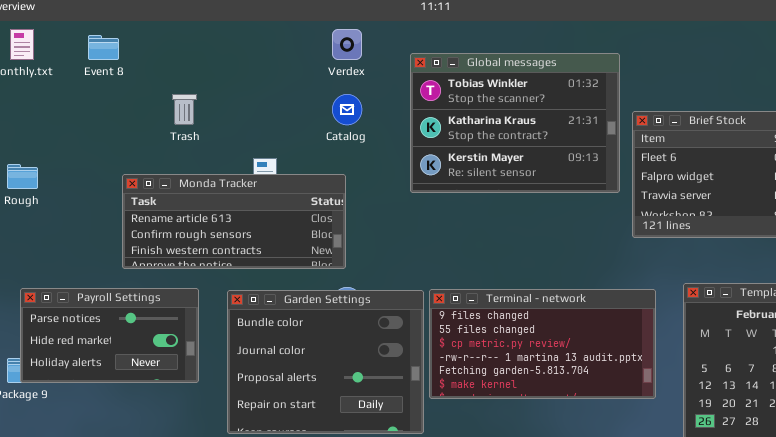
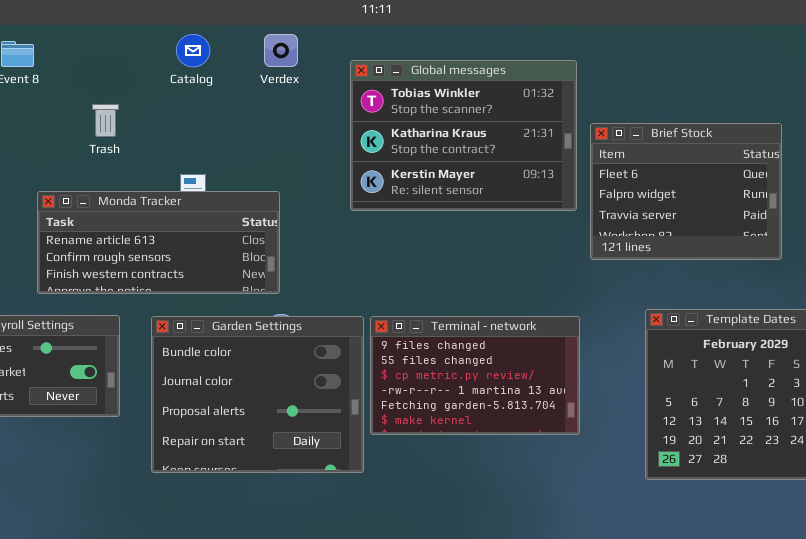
Catalog: [332,94,362,125] -> [176,34,210,67], moved
Terminal - network: [429,289,656,399] -> [370,316,580,435], resized

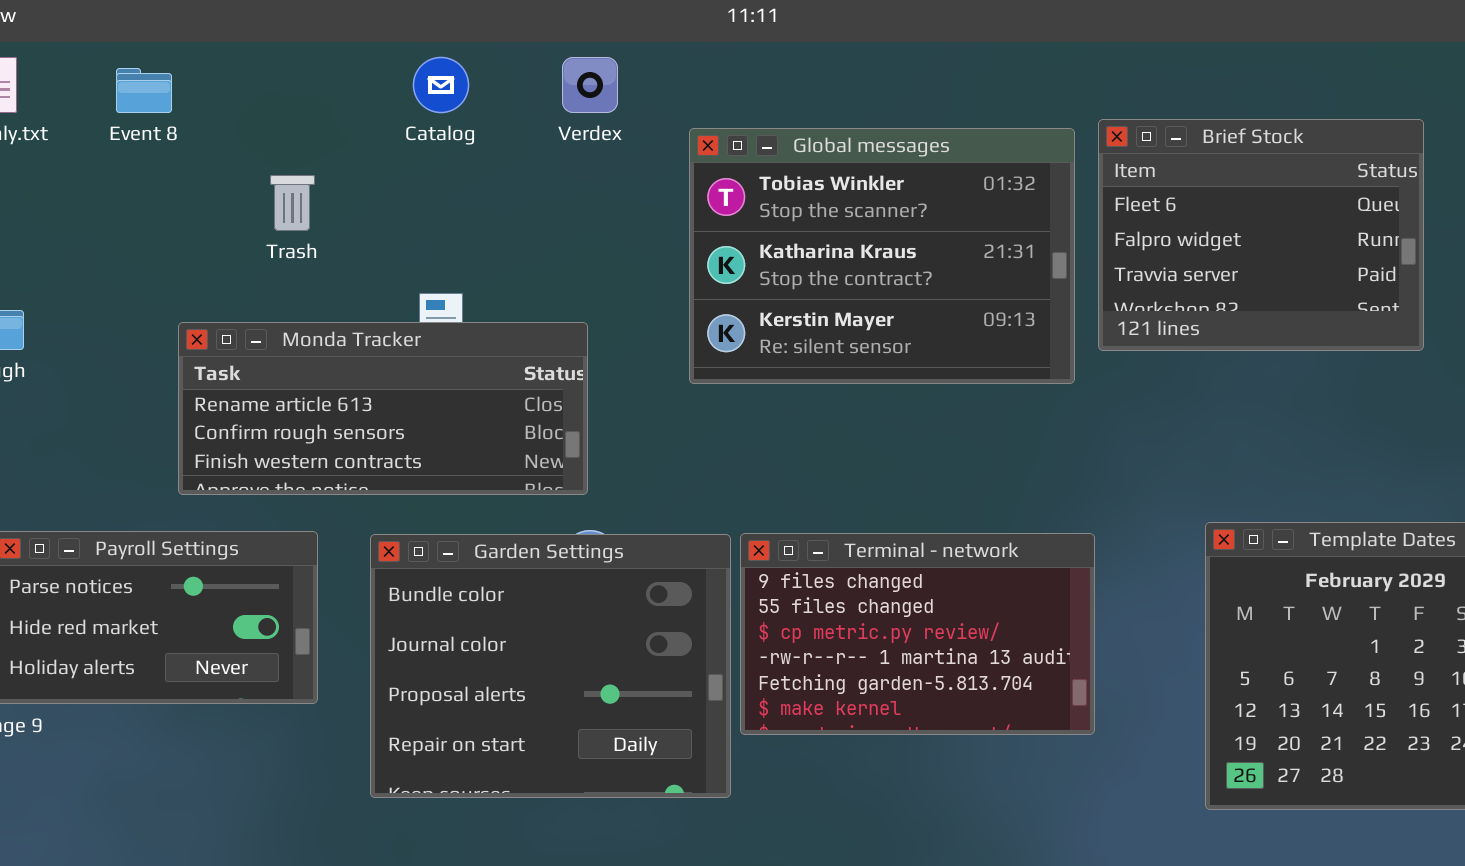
Global messages: [350,60,577,211] -> [689,128,1075,384], moved
Brief Stock: [590,123,782,260] -> [1098,119,1424,351], moved

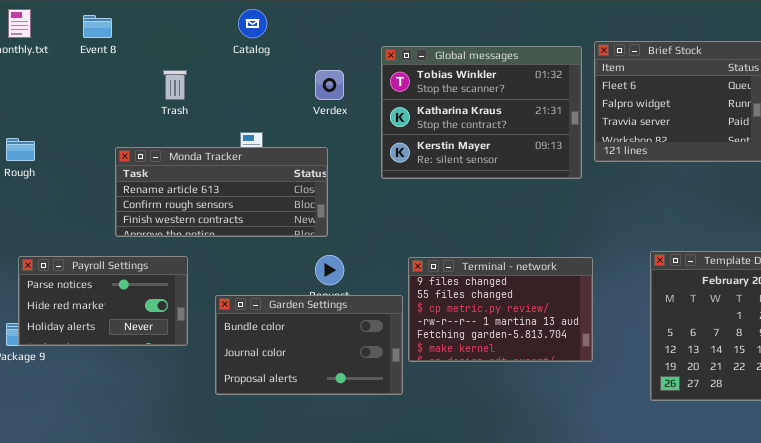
Verdex: [562,57,618,113] -> [315,70,344,100], moved
Garden Settings: [370,534,731,798] -> [215,295,403,395], resized

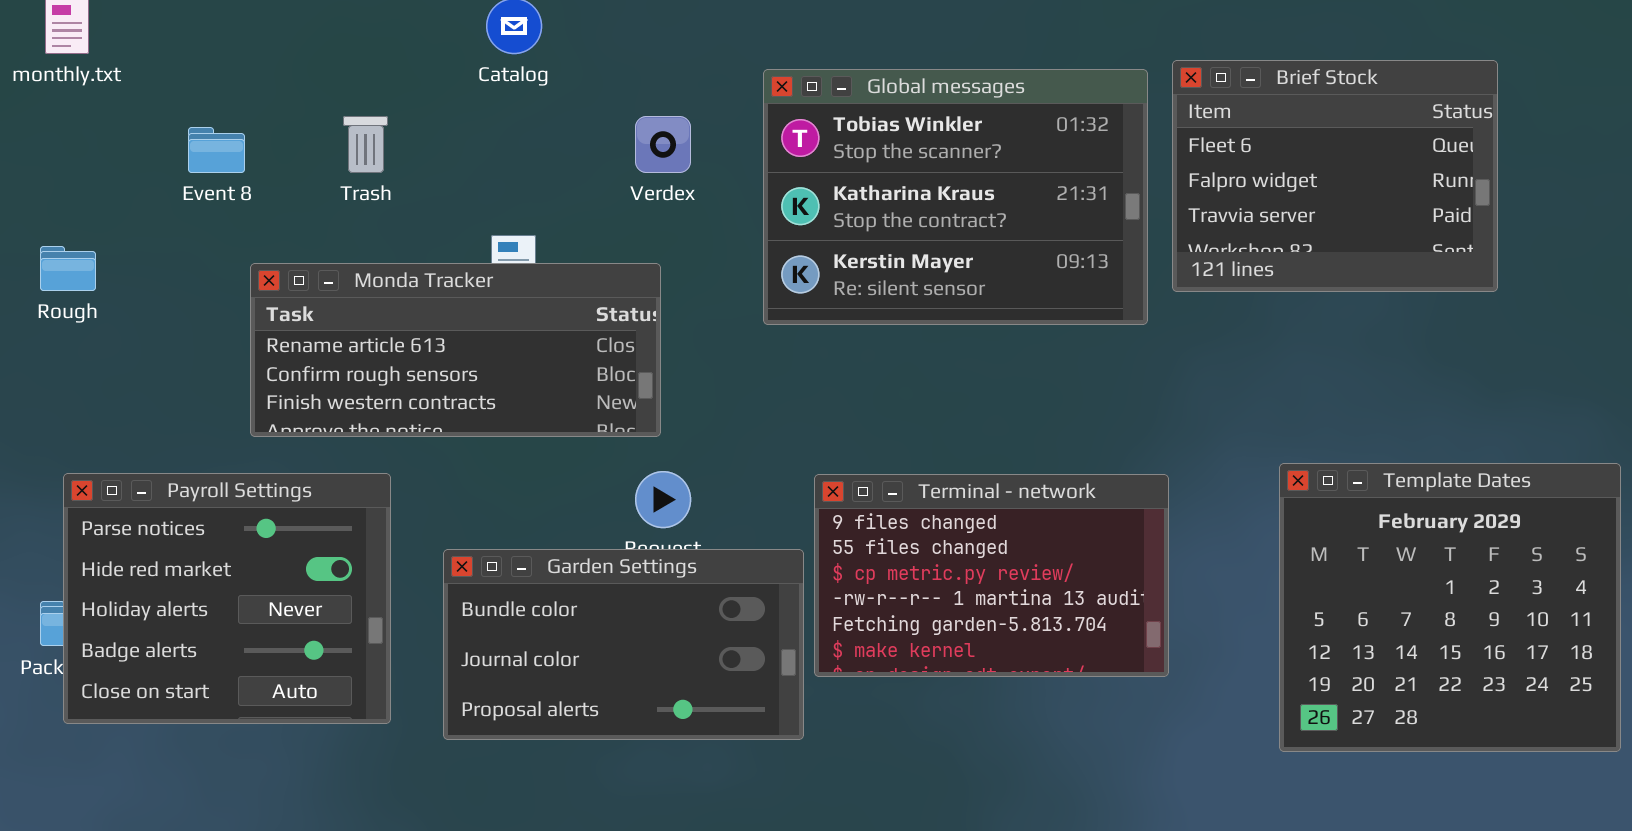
Event 8: [83,15,112,38] -> [188,127,245,173], moved
Payroll Settings: [18,256,188,346] -> [63,473,391,724], resized

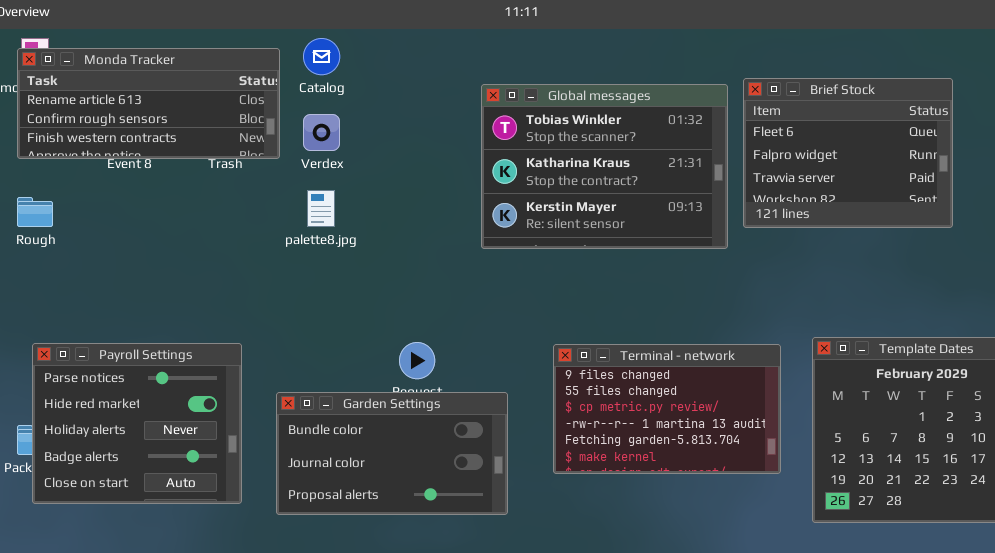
Verdex: [635,116,691,173] -> [303,114,340,151], moved
Monda Tracker: [250,263,661,437] -> [17,48,280,159], moved
Terminal - network: [814,474,1169,677] -> [553,344,781,474], moved

